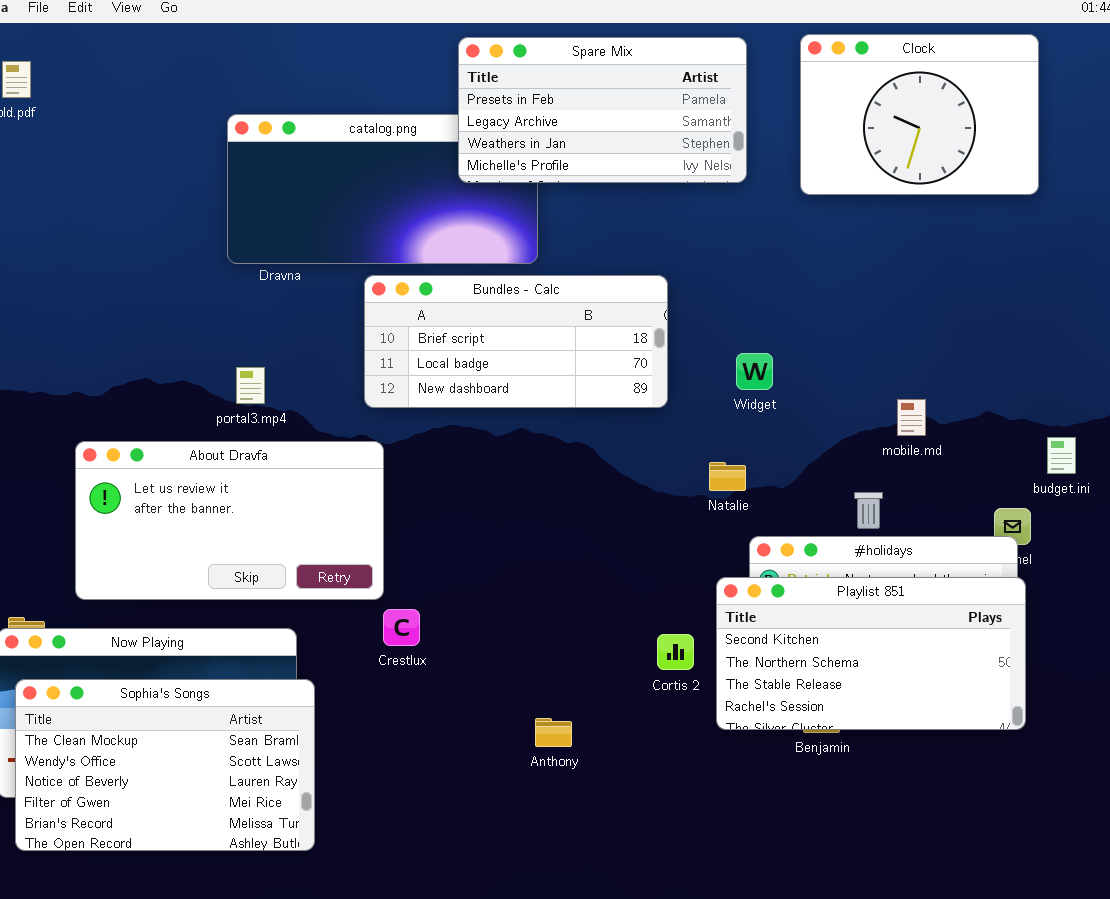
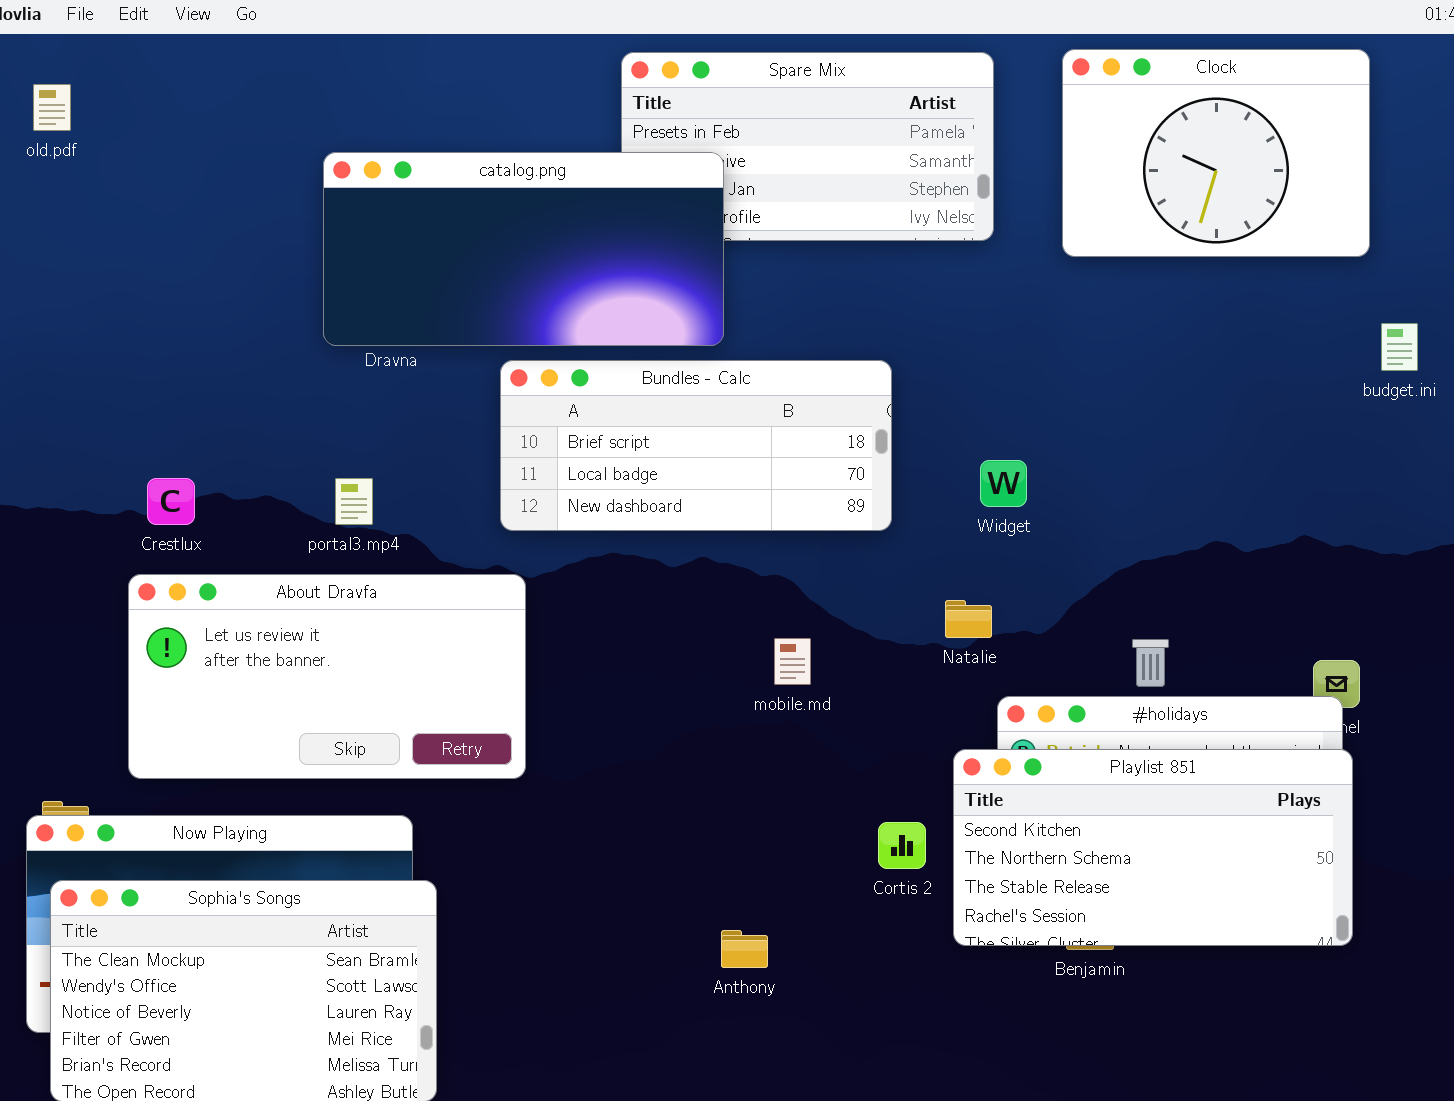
catalog.png: [227,114,538,264] -> [323,152,724,346], raised
mobile.md: [897,399,926,436] -> [774,638,811,685], moved
budget.ini: [1047,437,1076,474] -> [1381,323,1418,371], moved
Crestlux: [383,609,420,646] -> [147,478,195,525], moved

